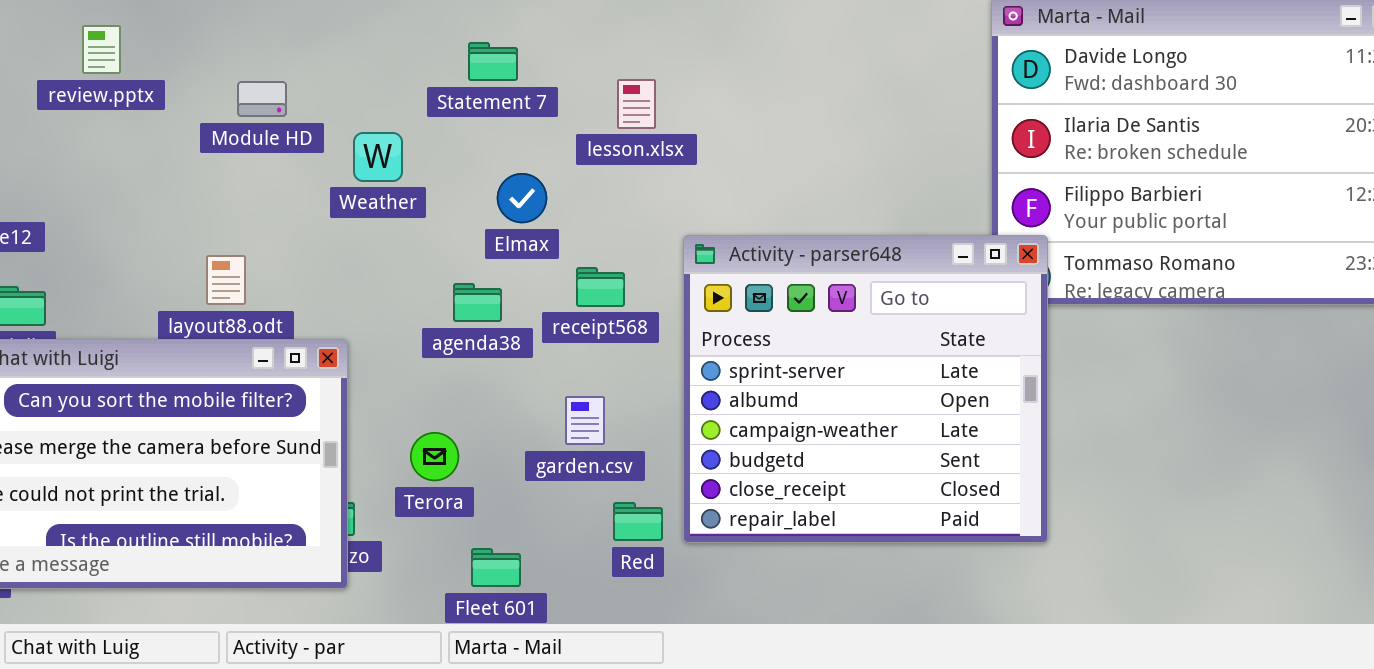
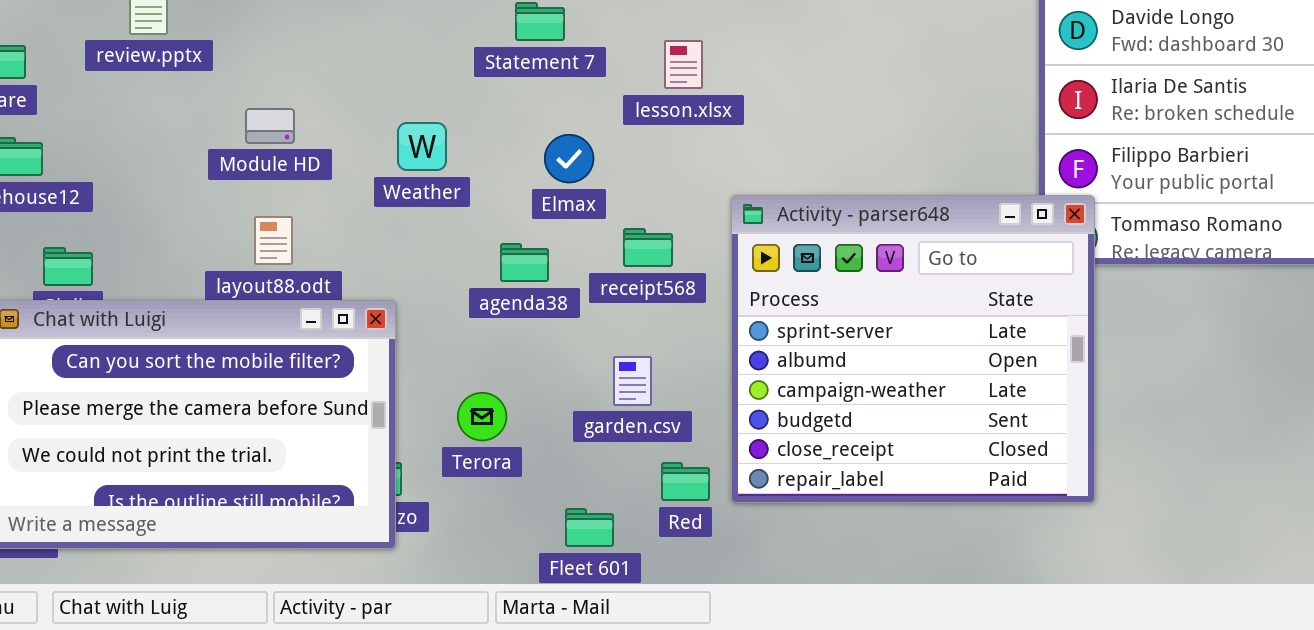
Module HD: [237,81,287,117] -> [245,108,295,144], moved
Weather: [353,132,403,182] -> [397,122,447,171], moved
Fleet 601: [471,548,521,587] -> [565,508,614,547], moved

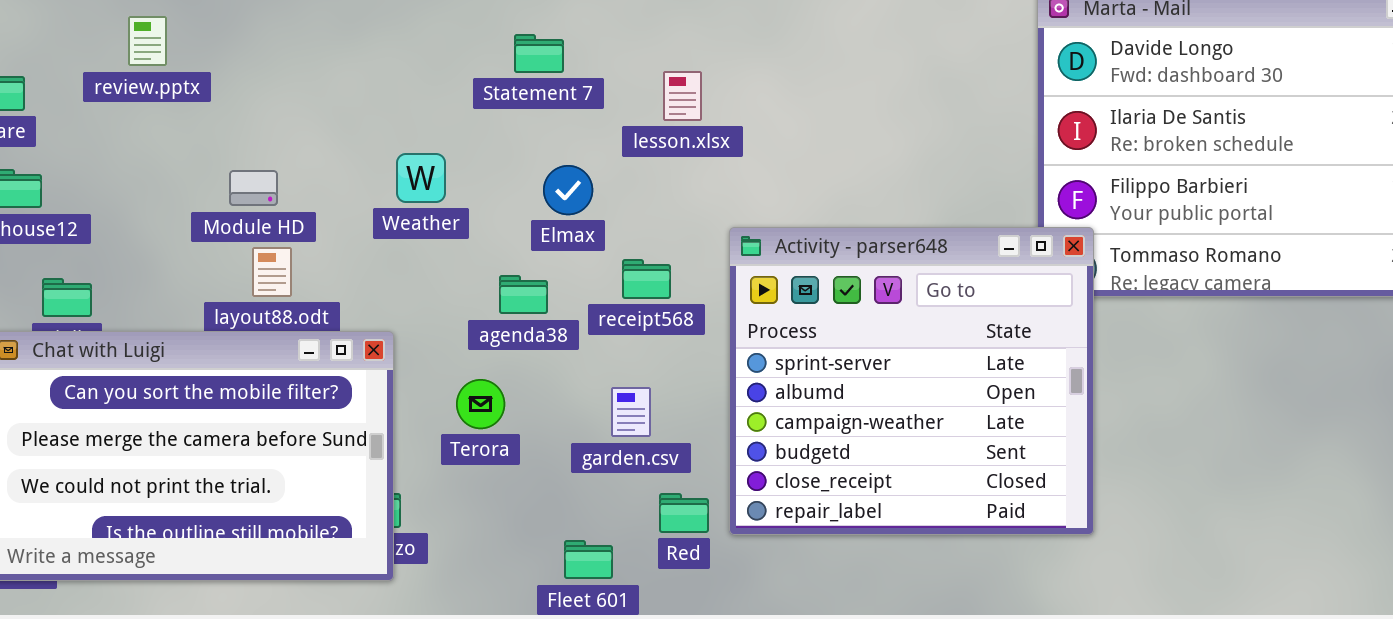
Module HD: [245,108,295,144] -> [229,170,278,206], moved
Terora: [457,392,507,441] -> [456,379,505,429], moved

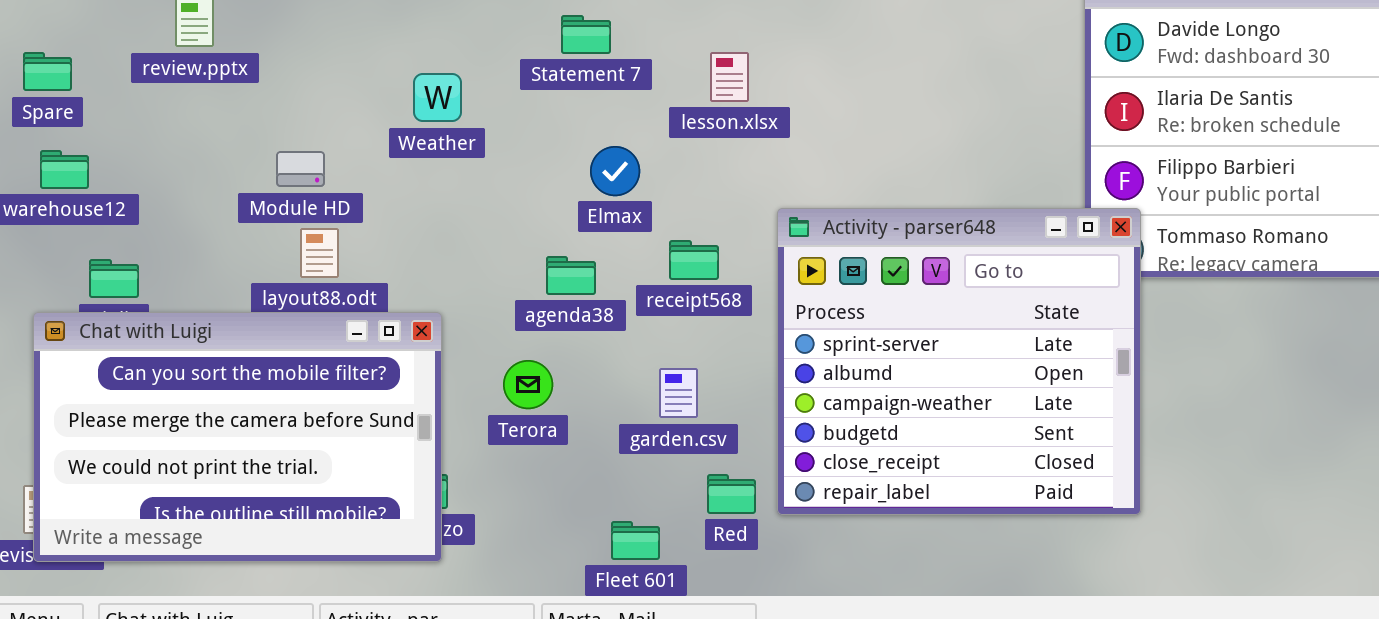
Weather: [396,153,446,203] -> [413,73,462,122], moved

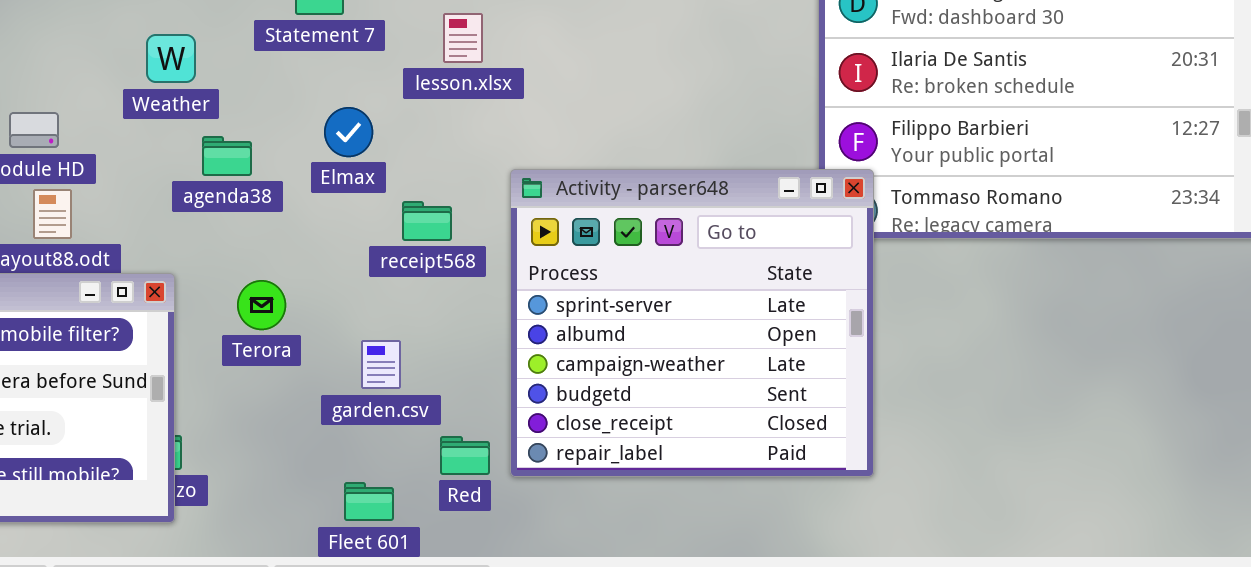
agenda38: [546,256,596,295] -> [202,136,252,176], moved
Terora: [503,360,553,409] -> [237,280,286,330], moved
garden.csv: [659,368,698,418] -> [361,340,401,389], moved

